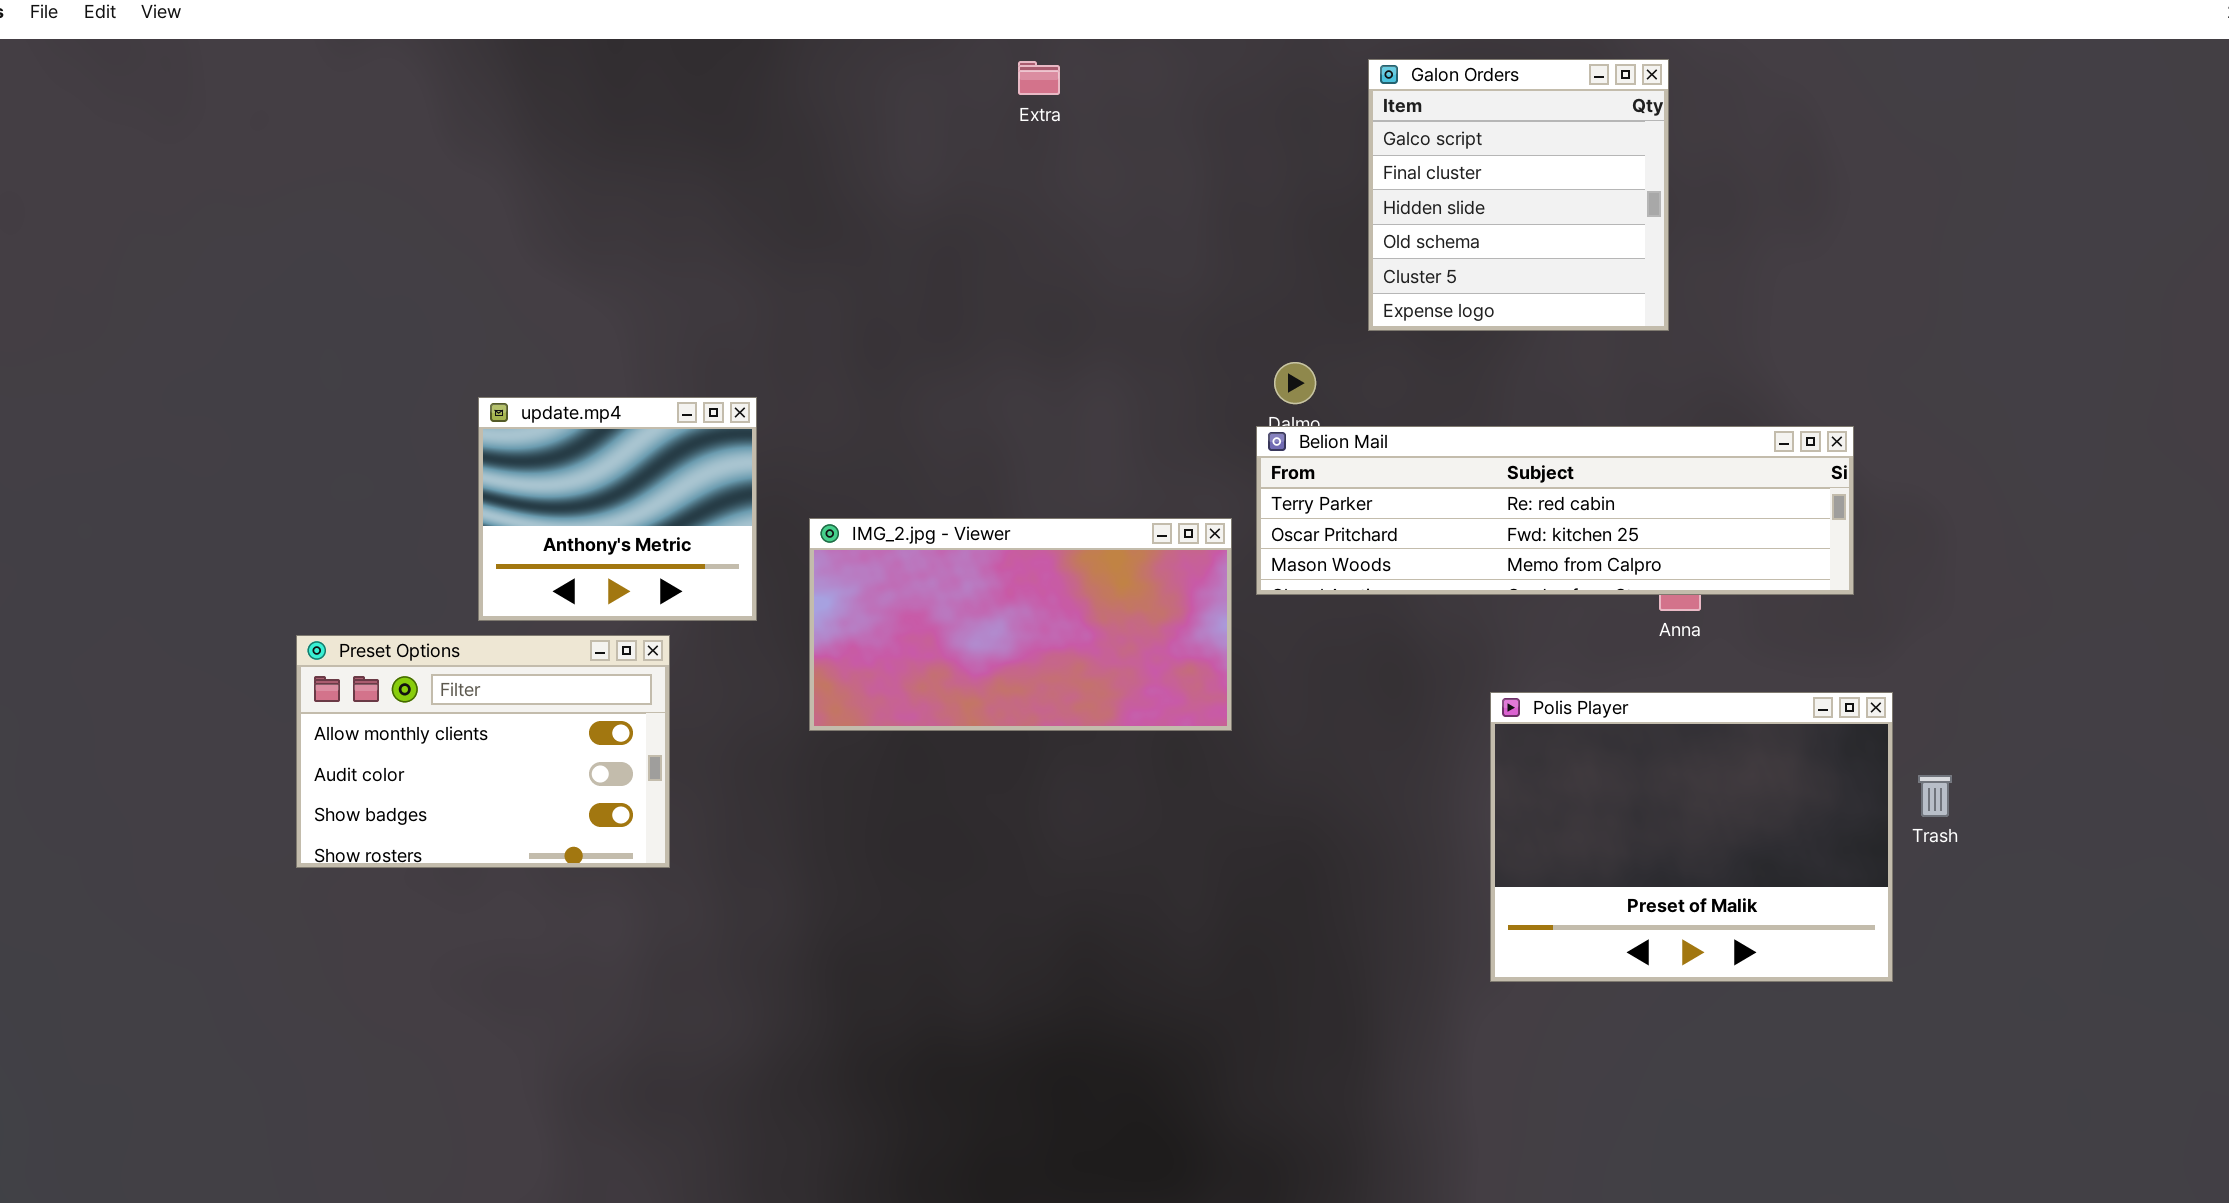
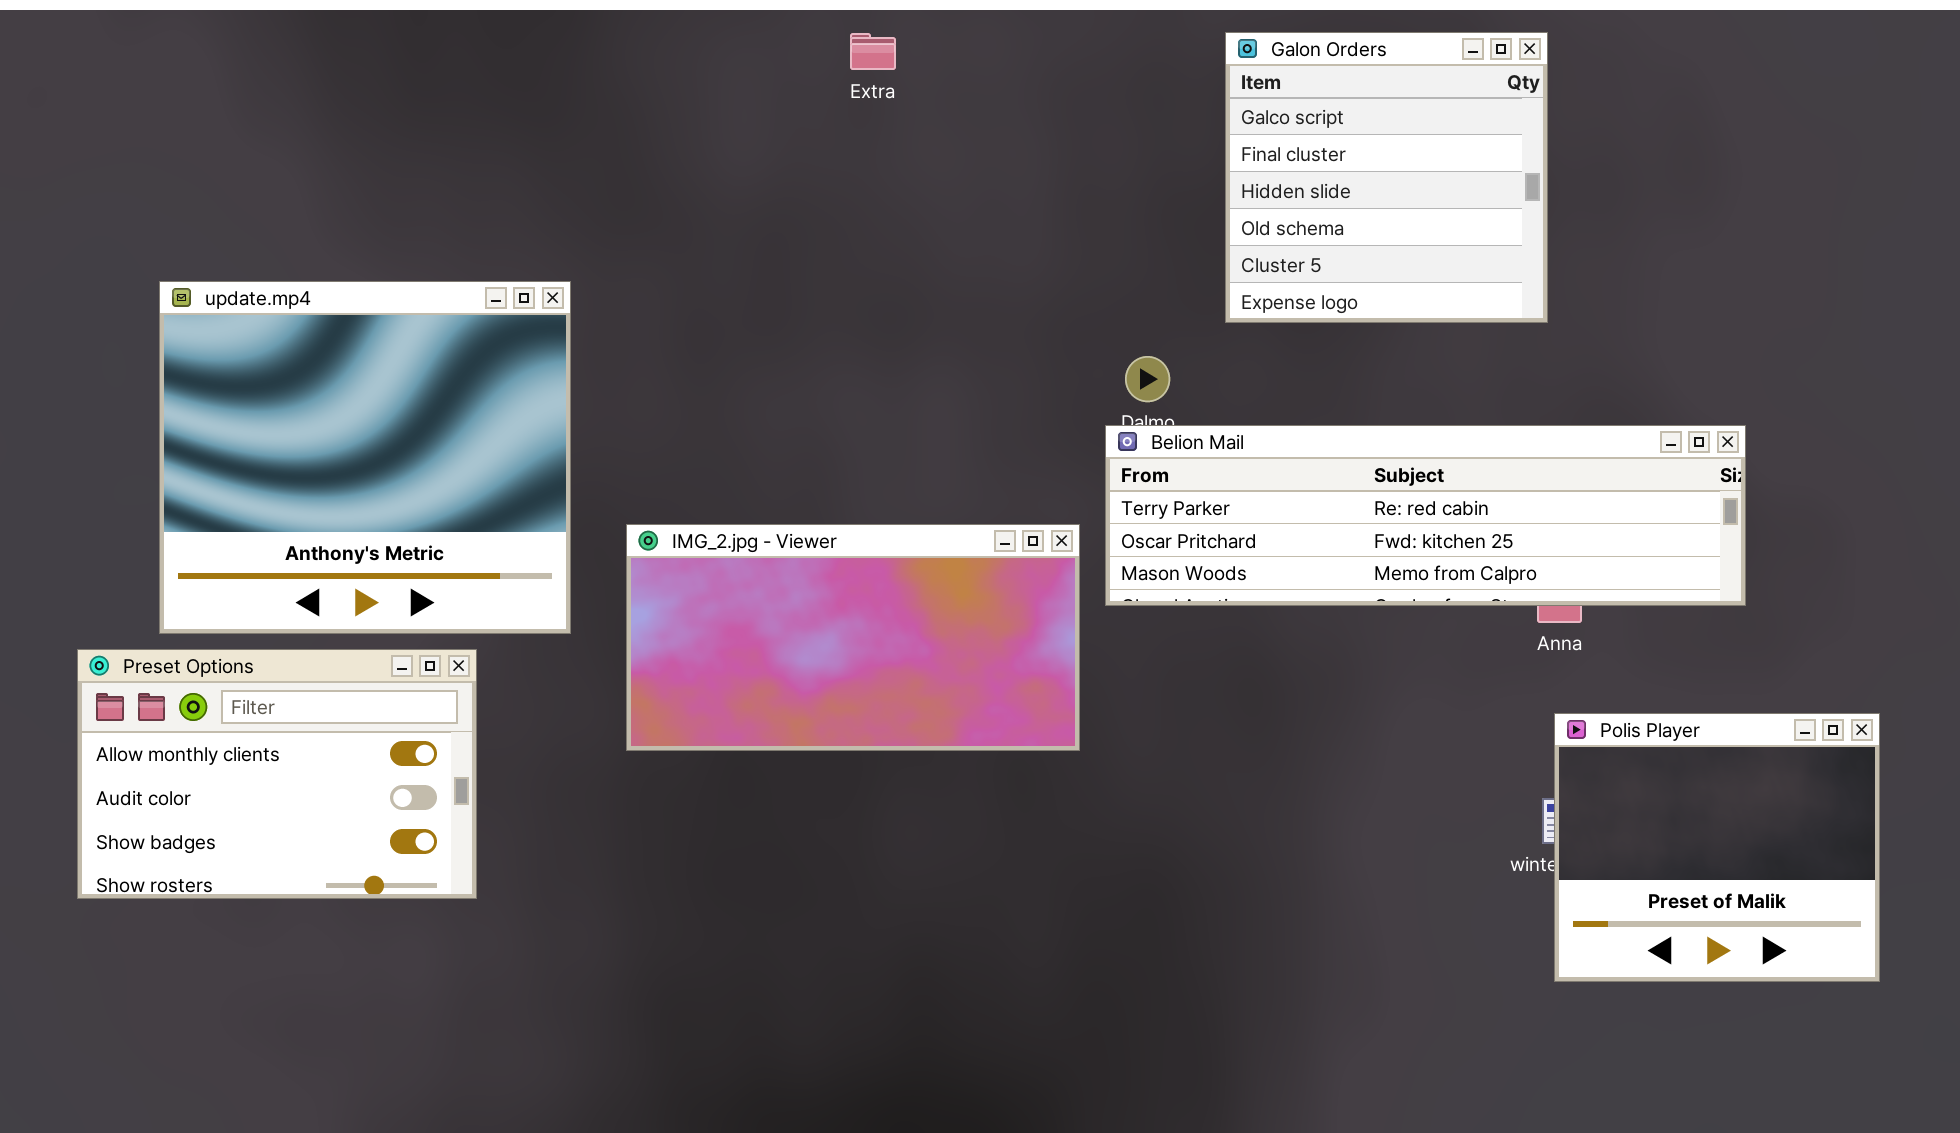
update.mp4: [478,397,757,621] -> [159,281,571,634], resized
Polis Player: [1490,692,1893,982] -> [1554,713,1880,982], moved, resized

